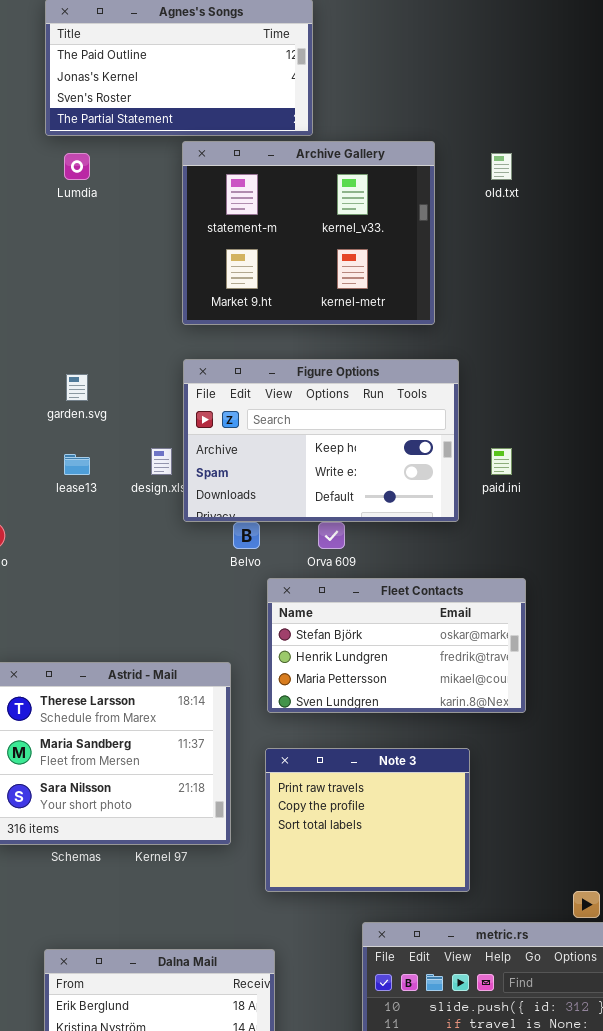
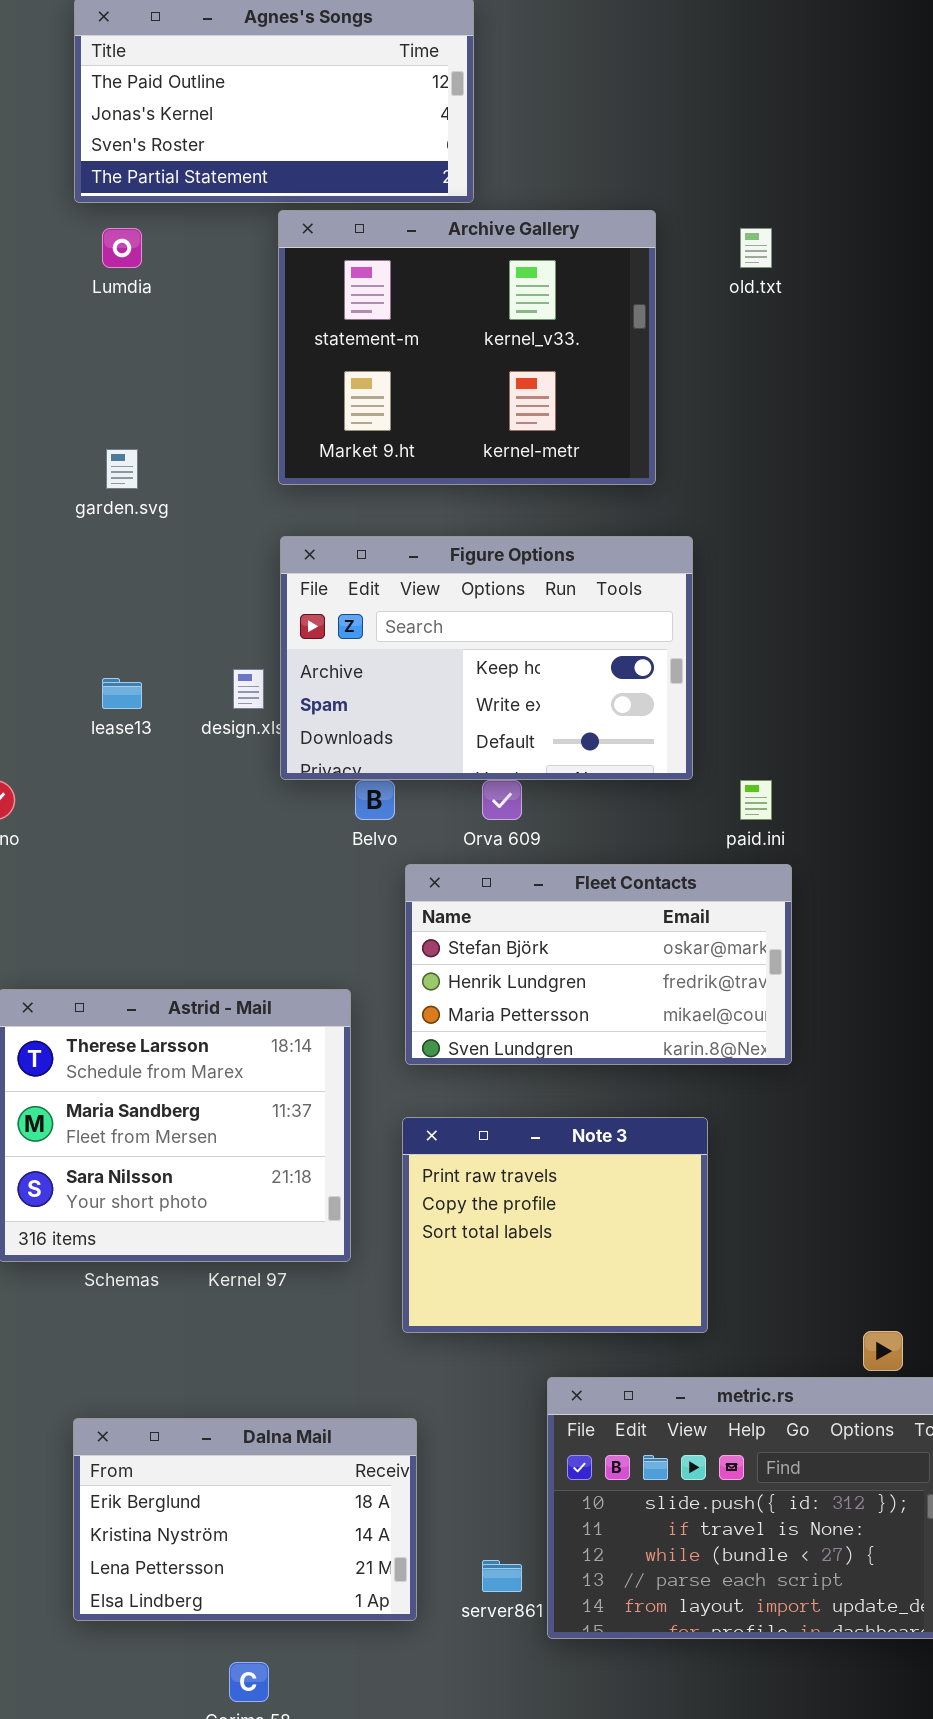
garden.svg: [66,374,88,401] -> [106,449,138,489], moved
paid.ini: [491,448,512,475] -> [740,780,772,820], moved

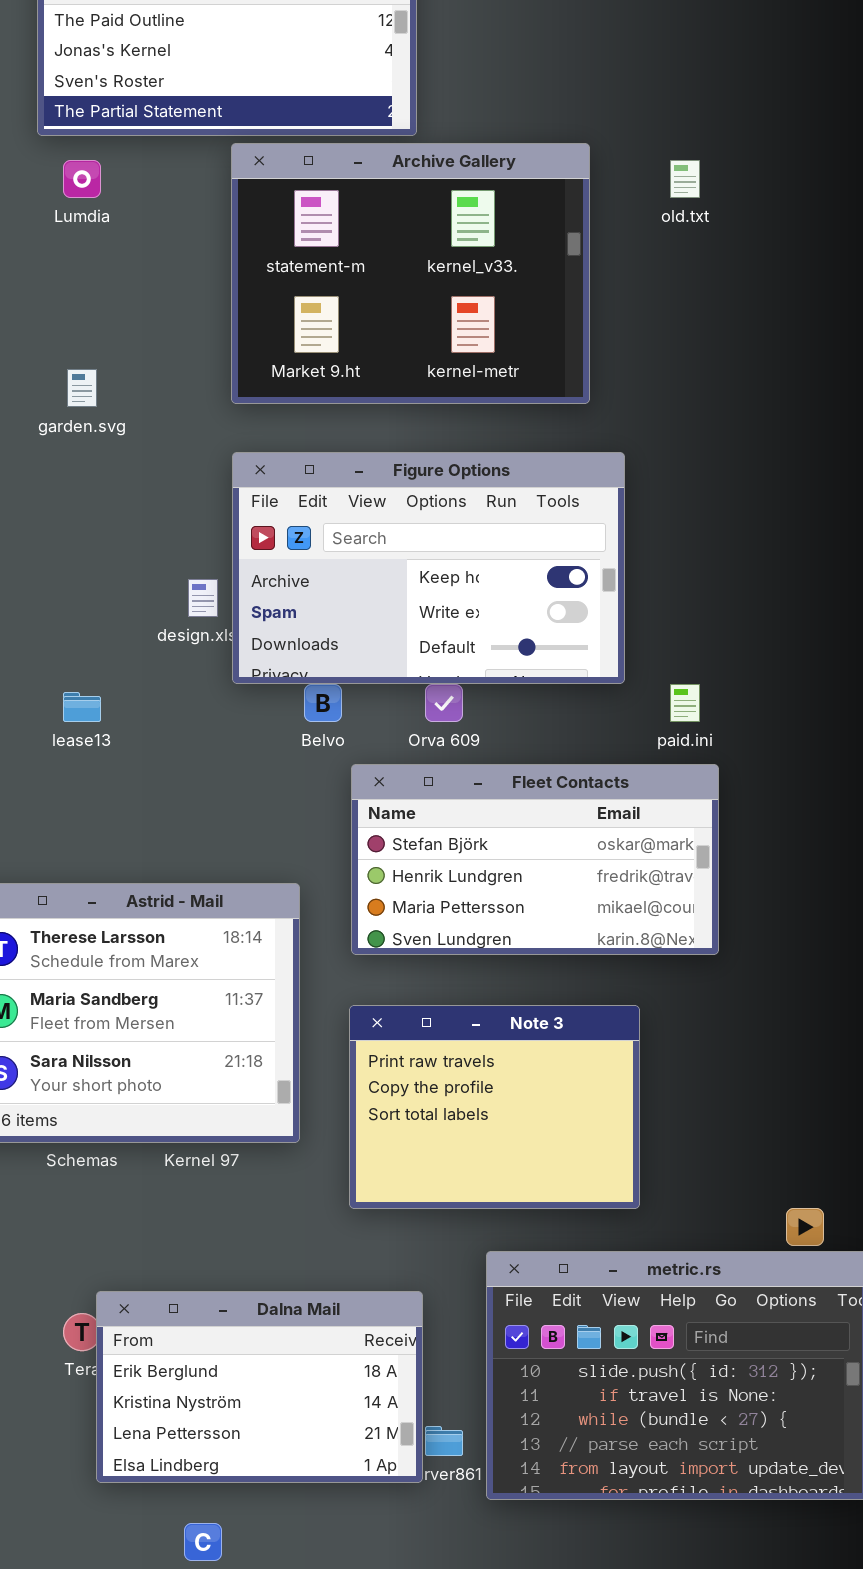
lease13: [102,678,142,709] -> [63,692,101,722], moved
Dalna Mail: [73,1418,417,1621] -> [96,1291,423,1483], moved

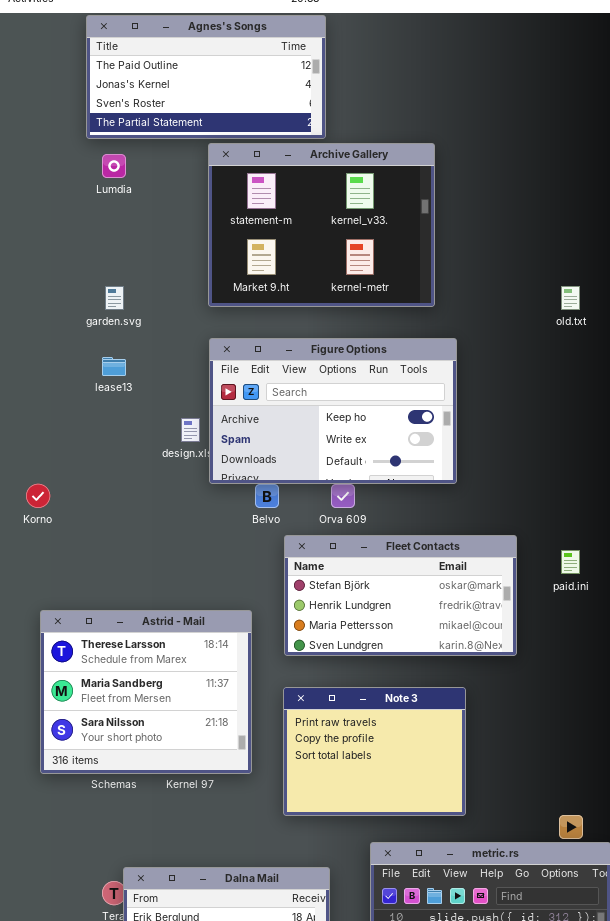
old.txt: [670,160,700,198] -> [561,286,580,310], moved
paid.ini: [670,684,700,722] -> [561,550,580,574], moved
lease13: [63,692,101,722] -> [102,357,126,376], moved

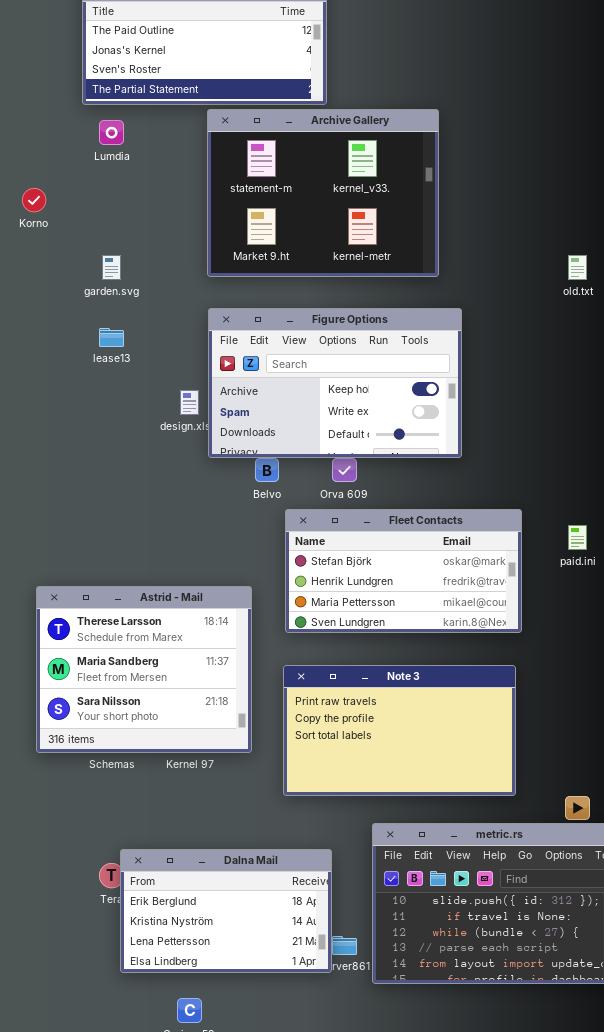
Korno: [26,484,50,508] -> [22,188,46,212], moved
Note 3: [283,687,466,816] -> [283,665,516,796], resized

